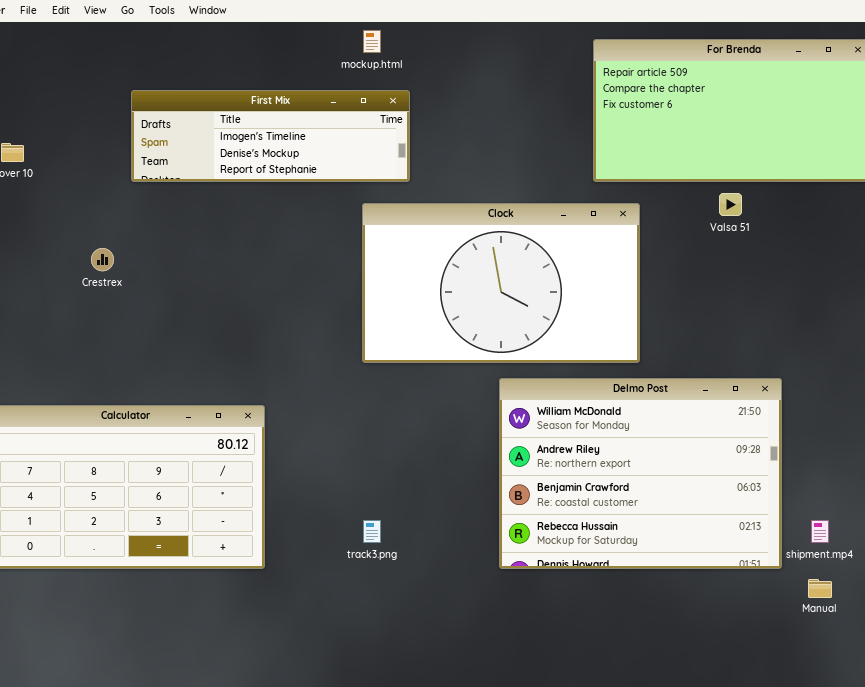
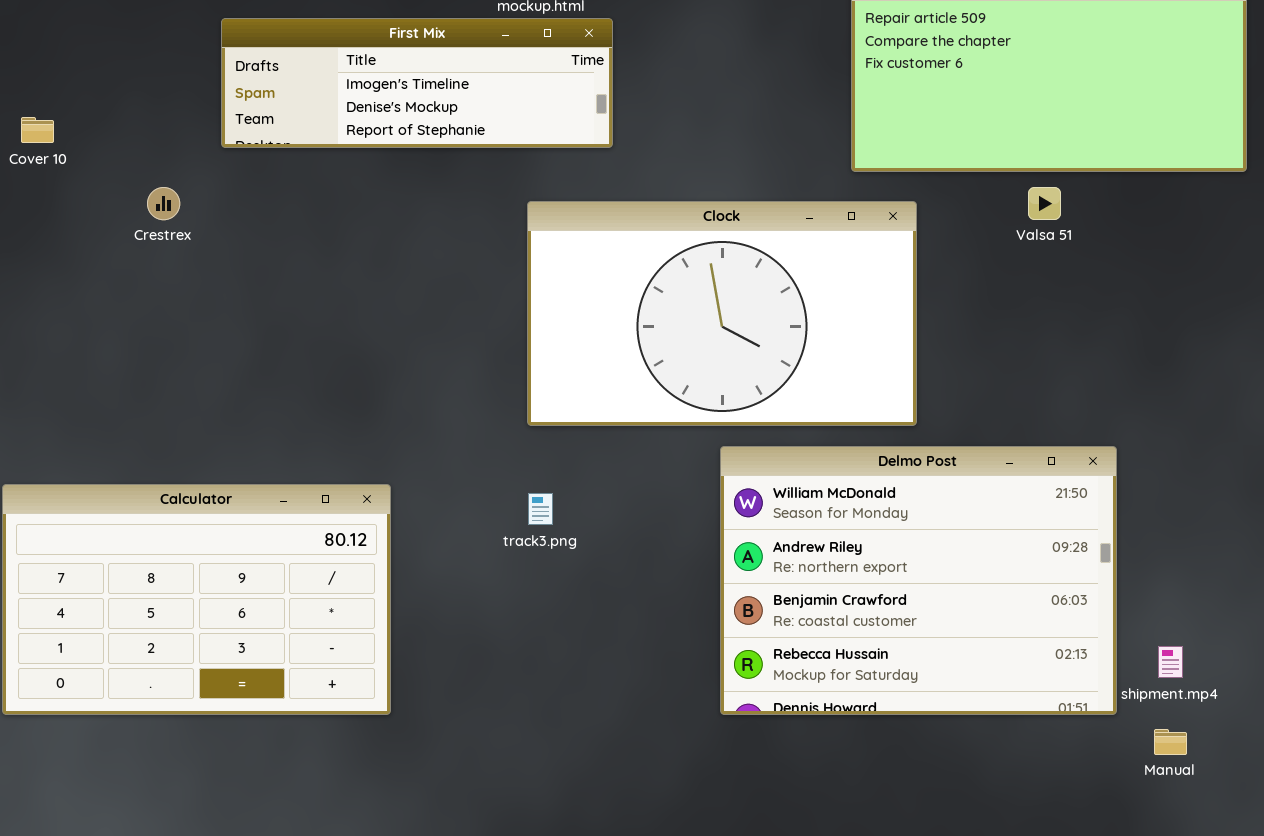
First Mix: [131,90,410,182] -> [221,18,613,148], moved
Crestrex: [91,248,114,271] -> [147,187,180,220], moved
track3.png: [363,520,381,543] -> [528,493,553,525], moved

